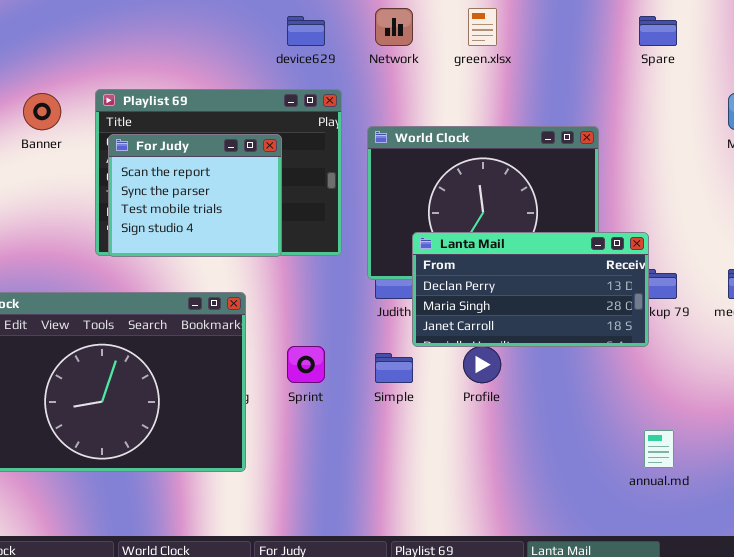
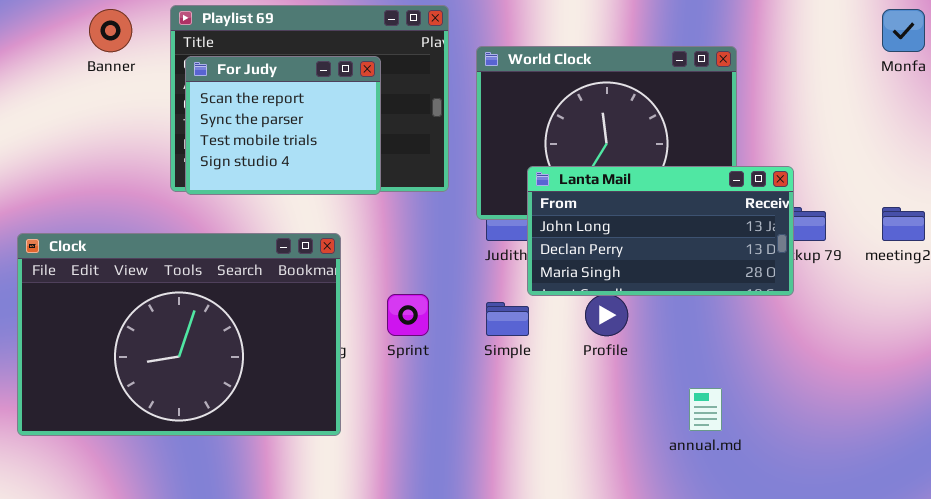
Lanta Mail: [412,232,649,347] -> [527,166,794,296], scrolled up 1 row
annual.md: [644,430,674,468] -> [689,388,722,431], moved

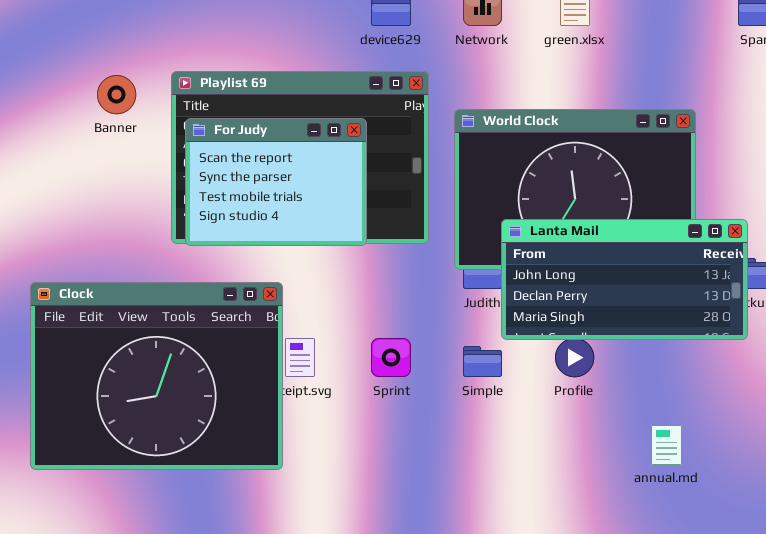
Clock: [17,233,341,436] -> [30,282,283,470], resized

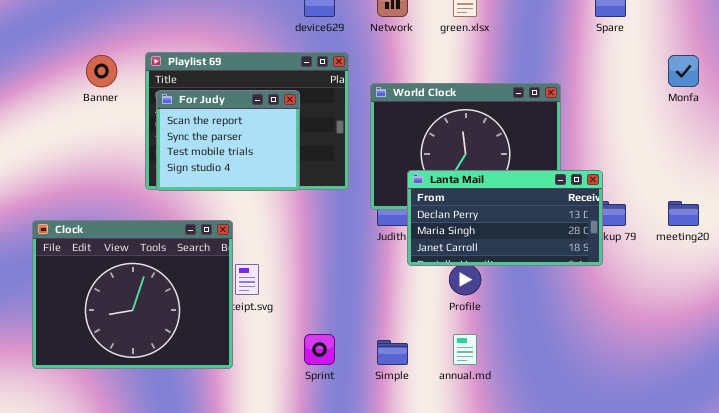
Lanta Mail: [501,219,748,340] -> [407,170,603,266], scrolled down 1 row
Sprint: [371,338,411,377] -> [304,334,335,365], moved
Simple: [463,346,502,377] -> [377,340,408,365], moved
annual.md: [651,425,682,465] -> [453,334,477,365], moved

